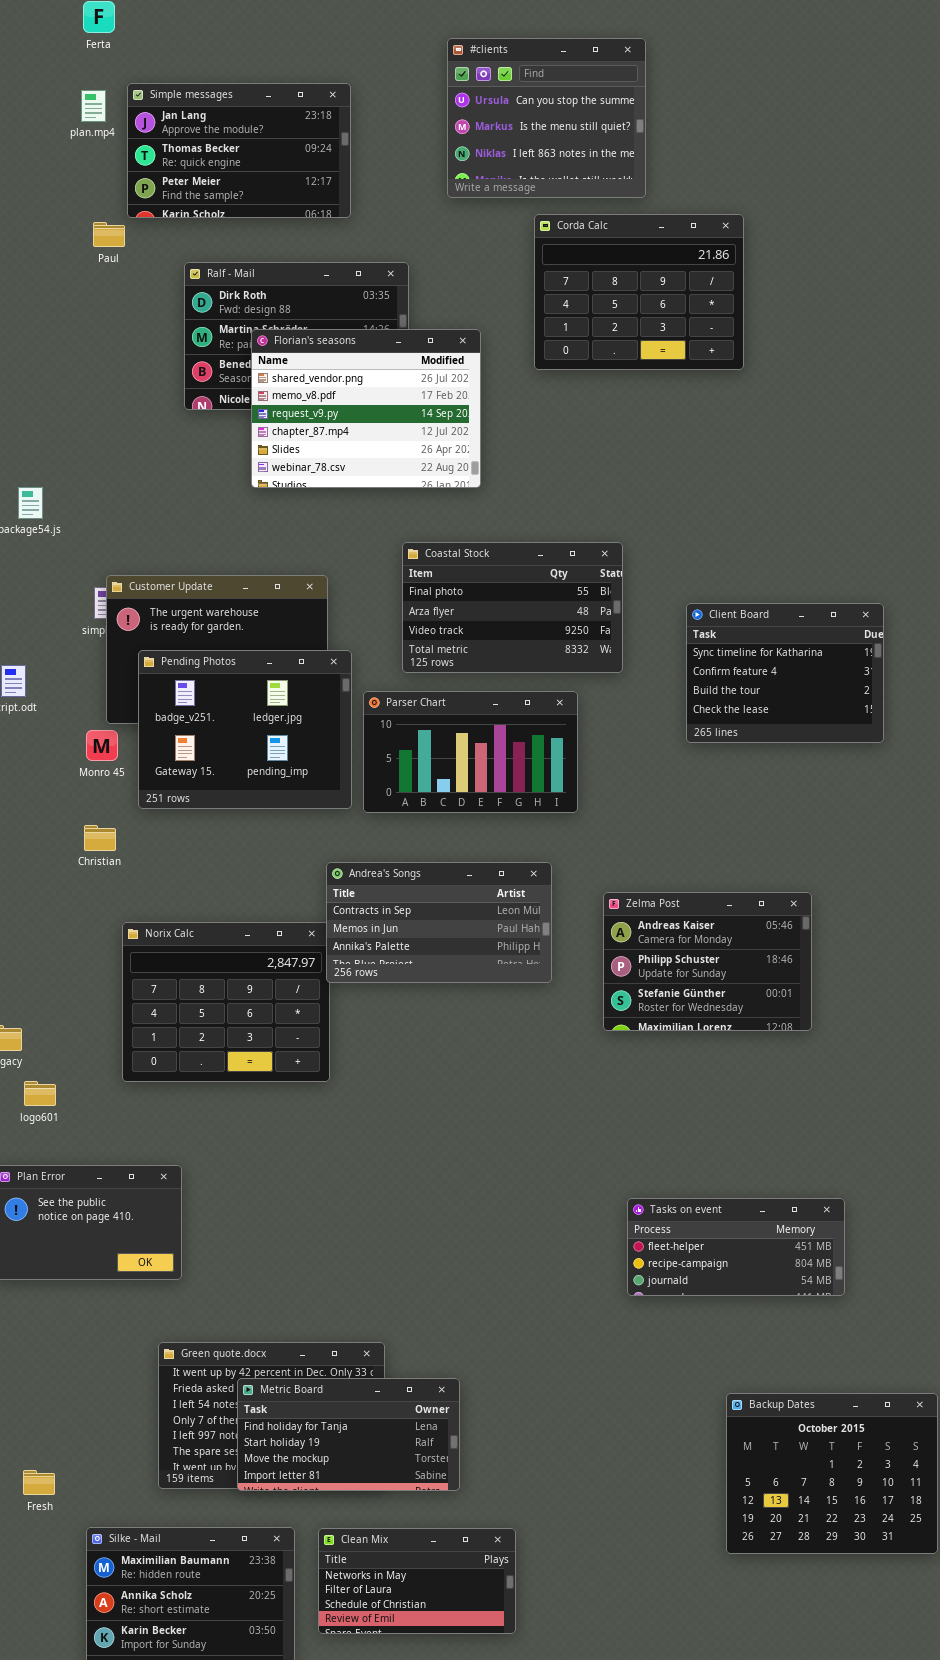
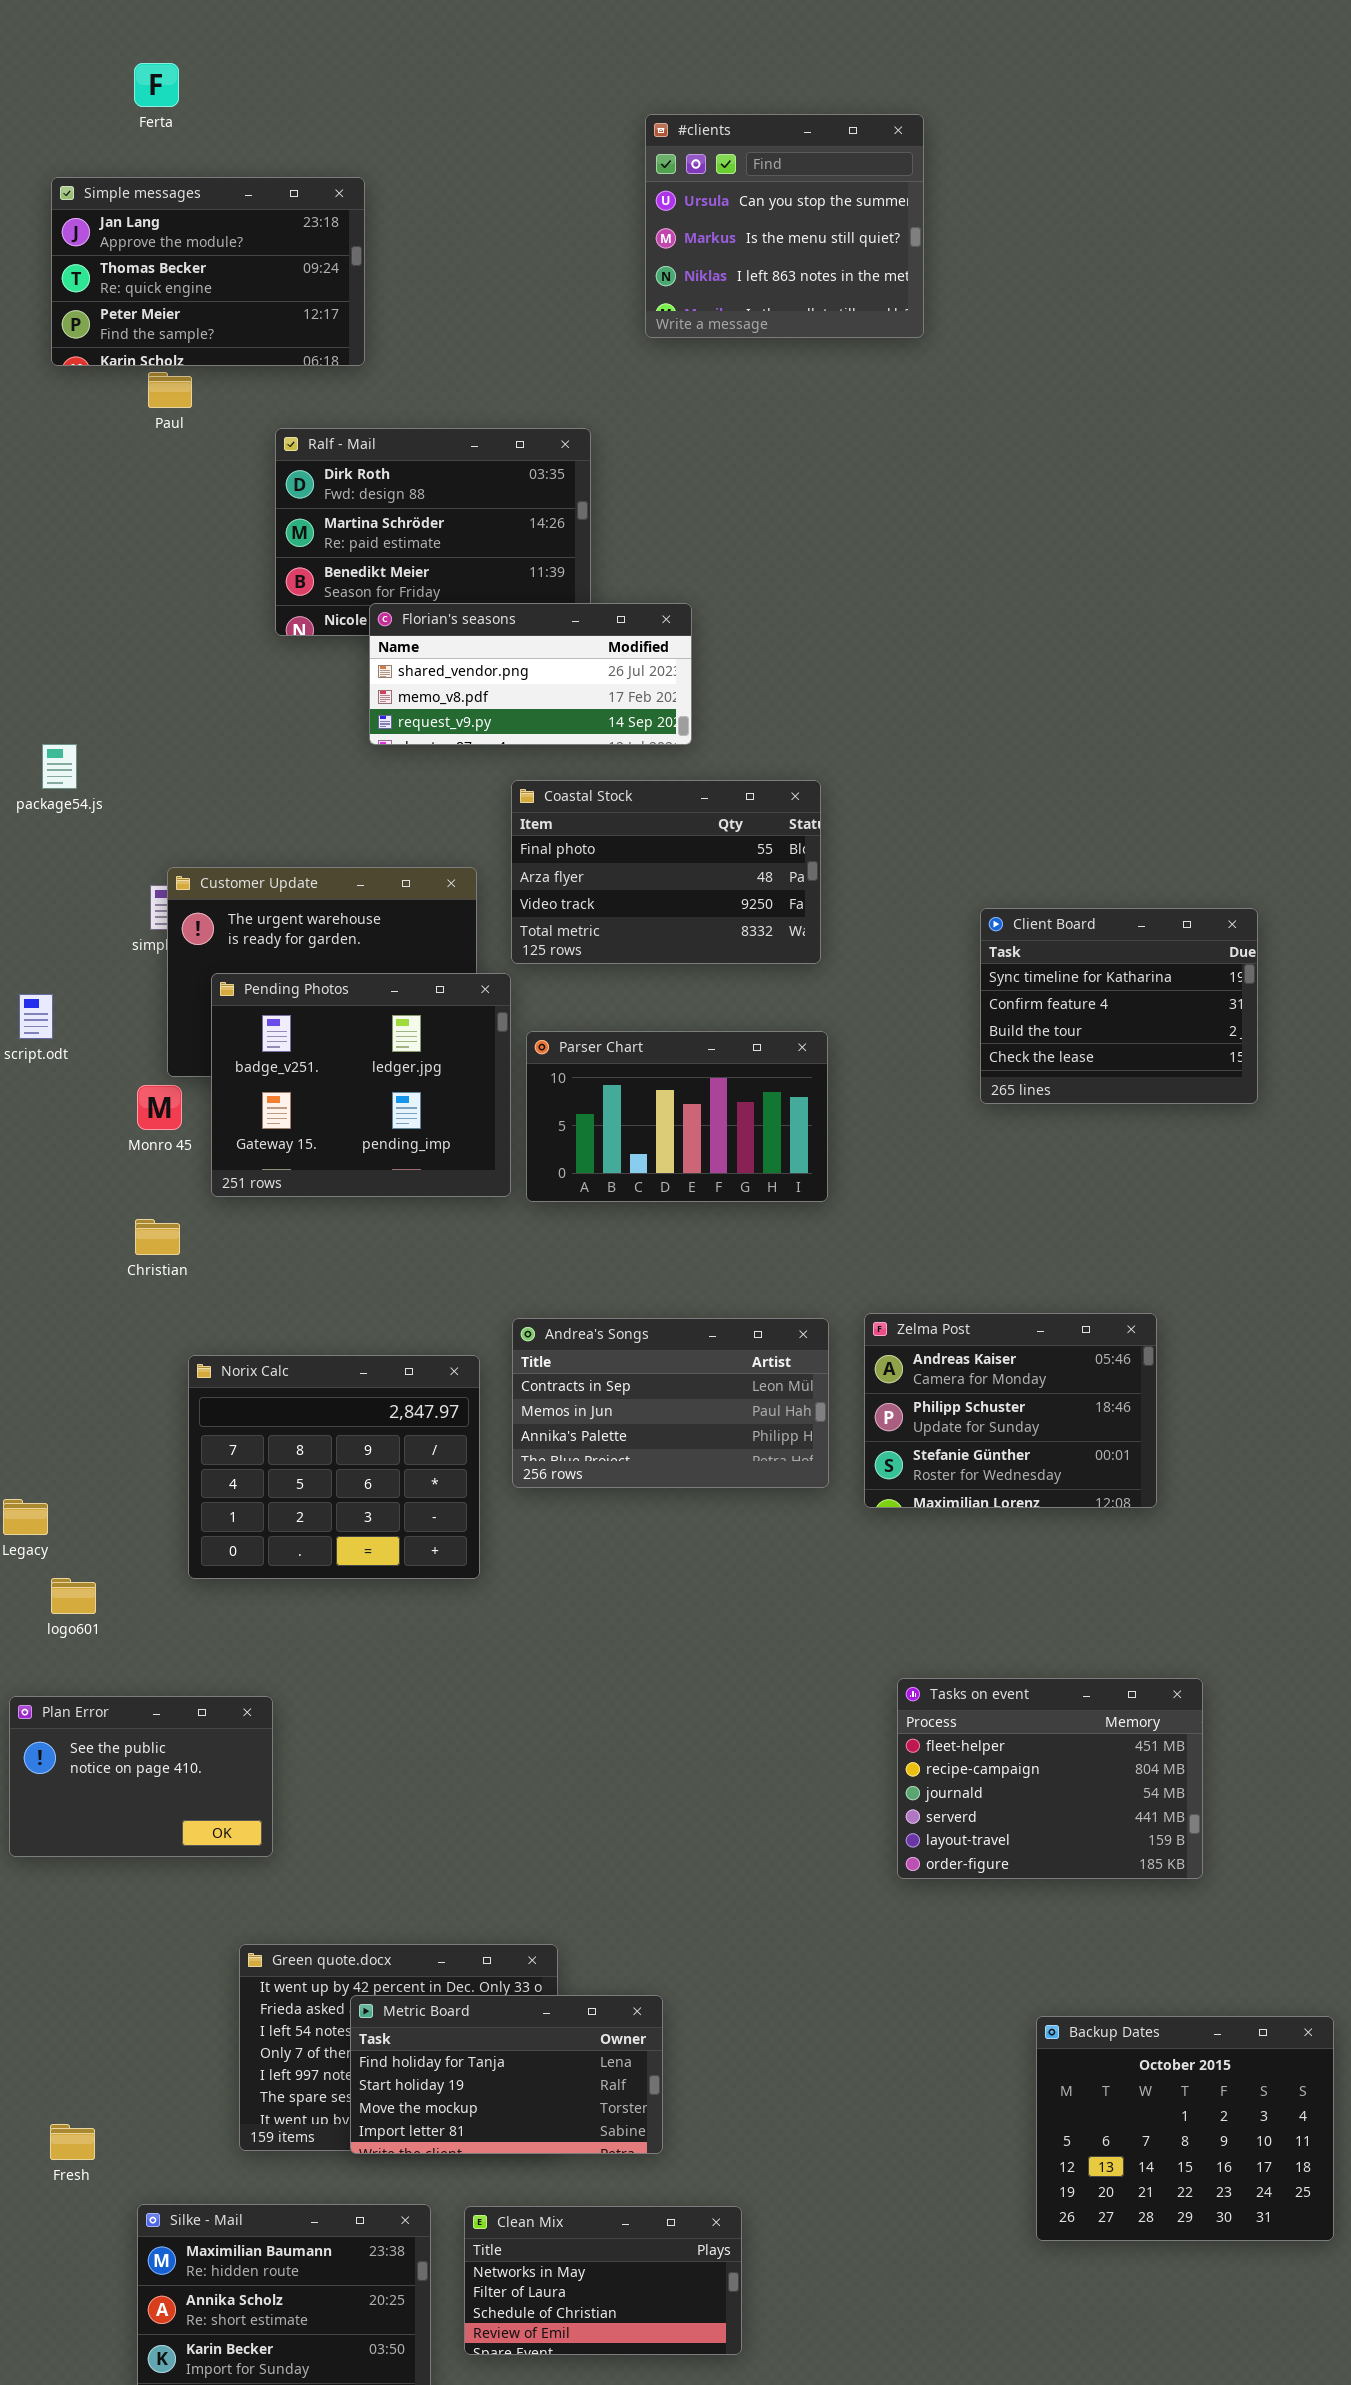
Simple messages: [127,83,351,218] -> [51,177,365,366], moved
Corda Calc: [534,214,744,370] -> none, closed
Florian's seasons: [251,329,481,488] -> [369,603,692,745], resized
Coastal Stock: [402,542,623,673] -> [511,780,821,964], moved
Andrea's Songs: [326,862,552,983] -> [512,1318,829,1488], moved
Tasks on event: [627,1198,845,1296] -> [897,1678,1203,1879], resized

